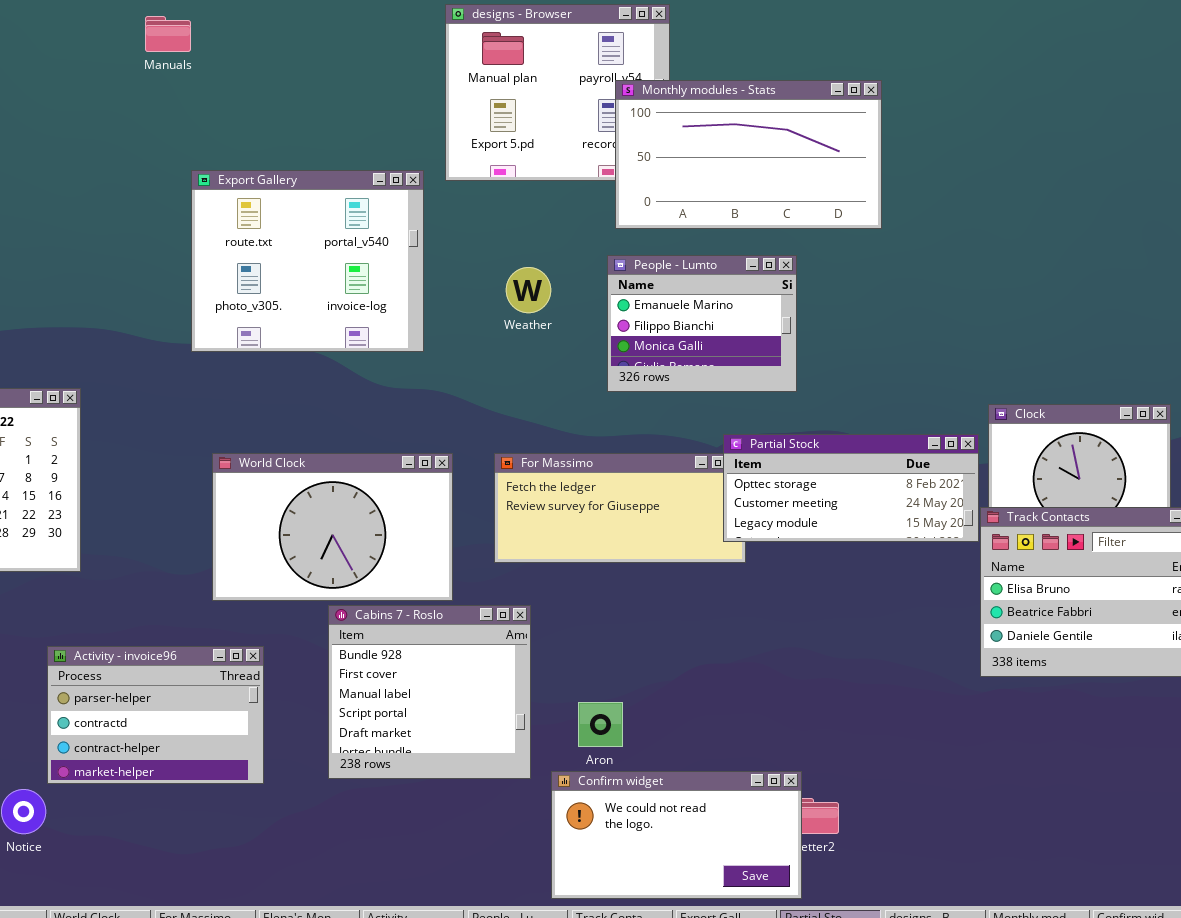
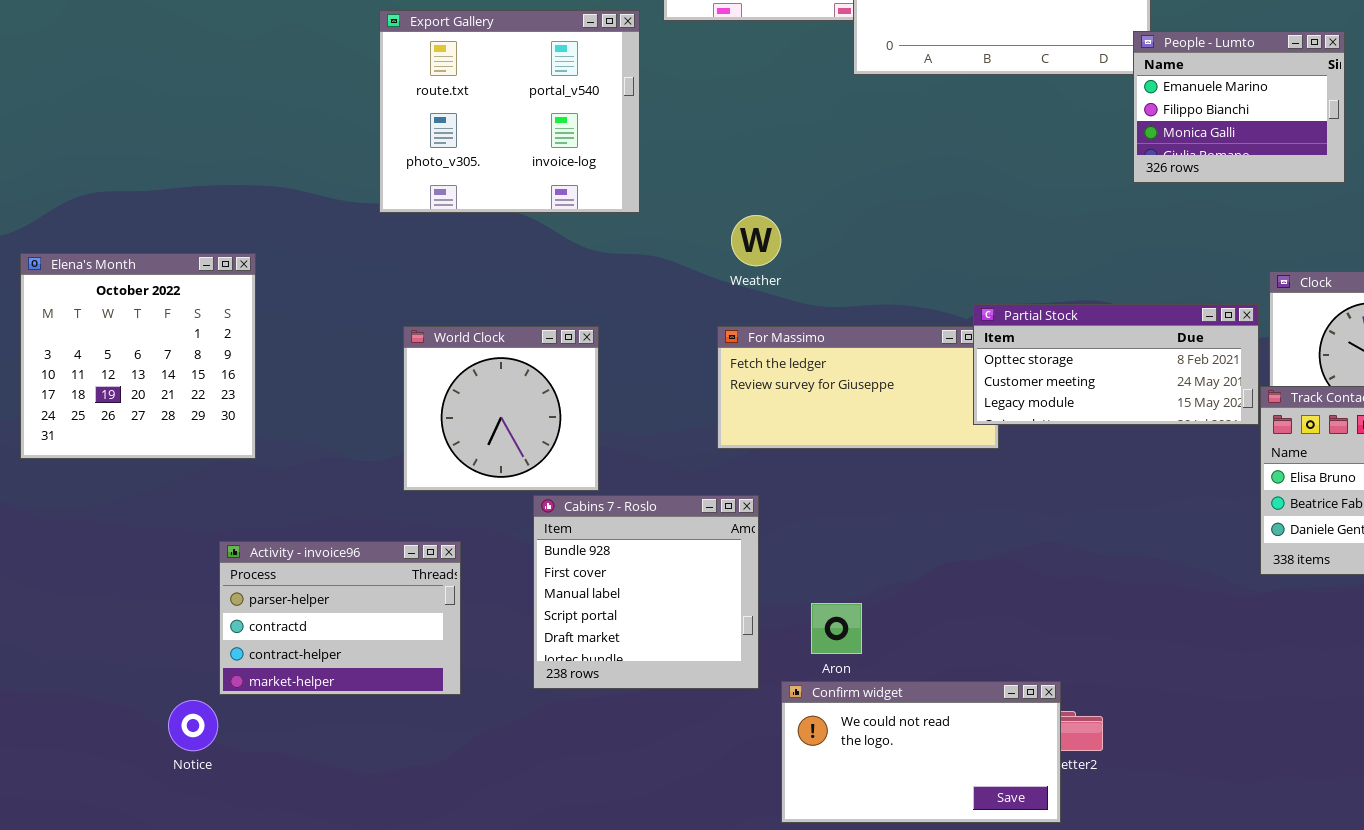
People - Lumto: [607,255,797,392] -> [1133,31,1345,183], moved
Weather: [506,267,551,313] -> [731,215,781,266], moved
World Clock: [212,453,453,601] -> [403,326,599,491], resized

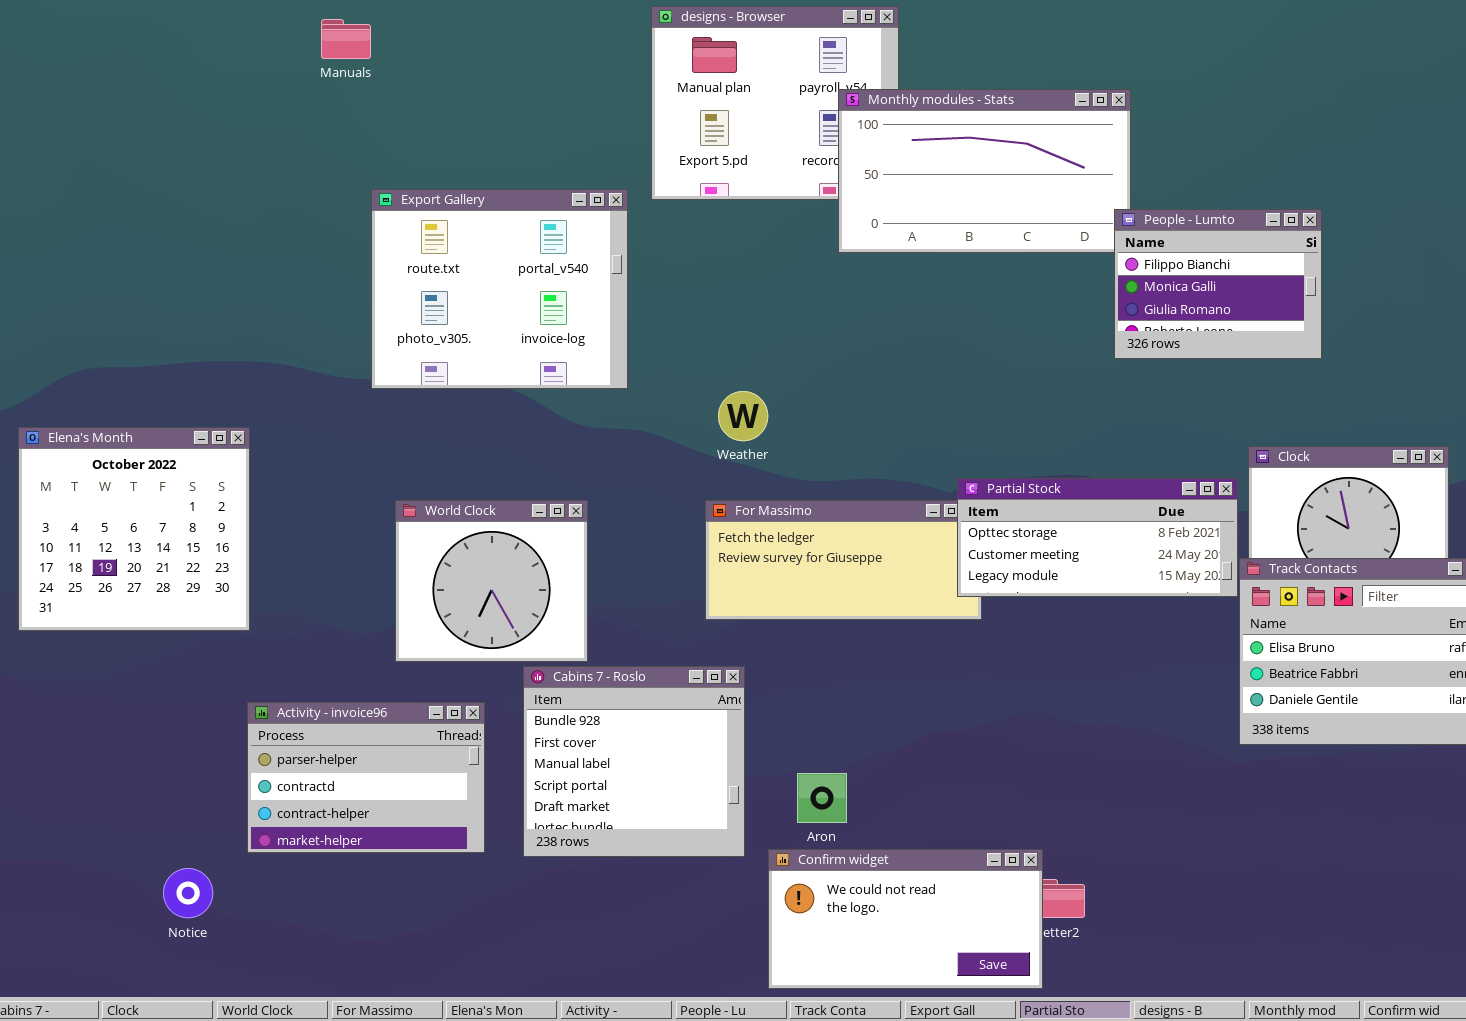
People - Lumto: [1133,31,1345,183] -> [1114,209,1322,359], scrolled down 1 row
Activity - invoice96: [219,541,461,695] -> [247,702,485,853], moved

